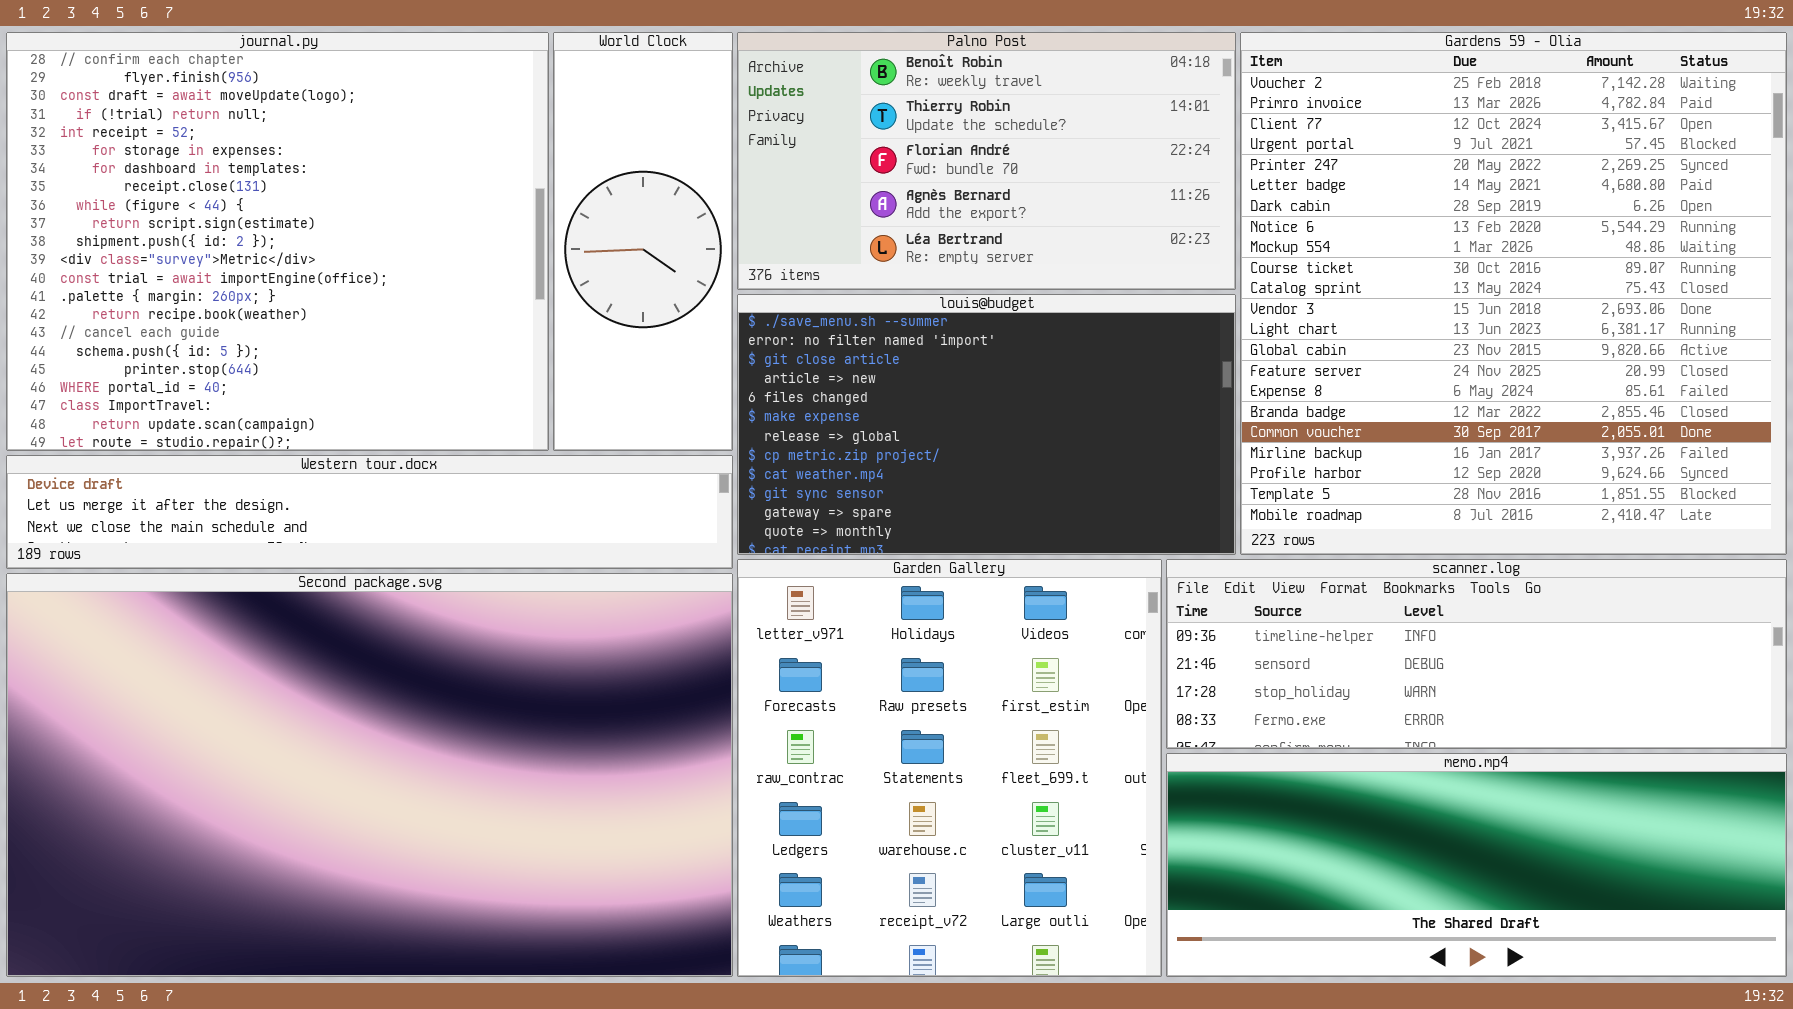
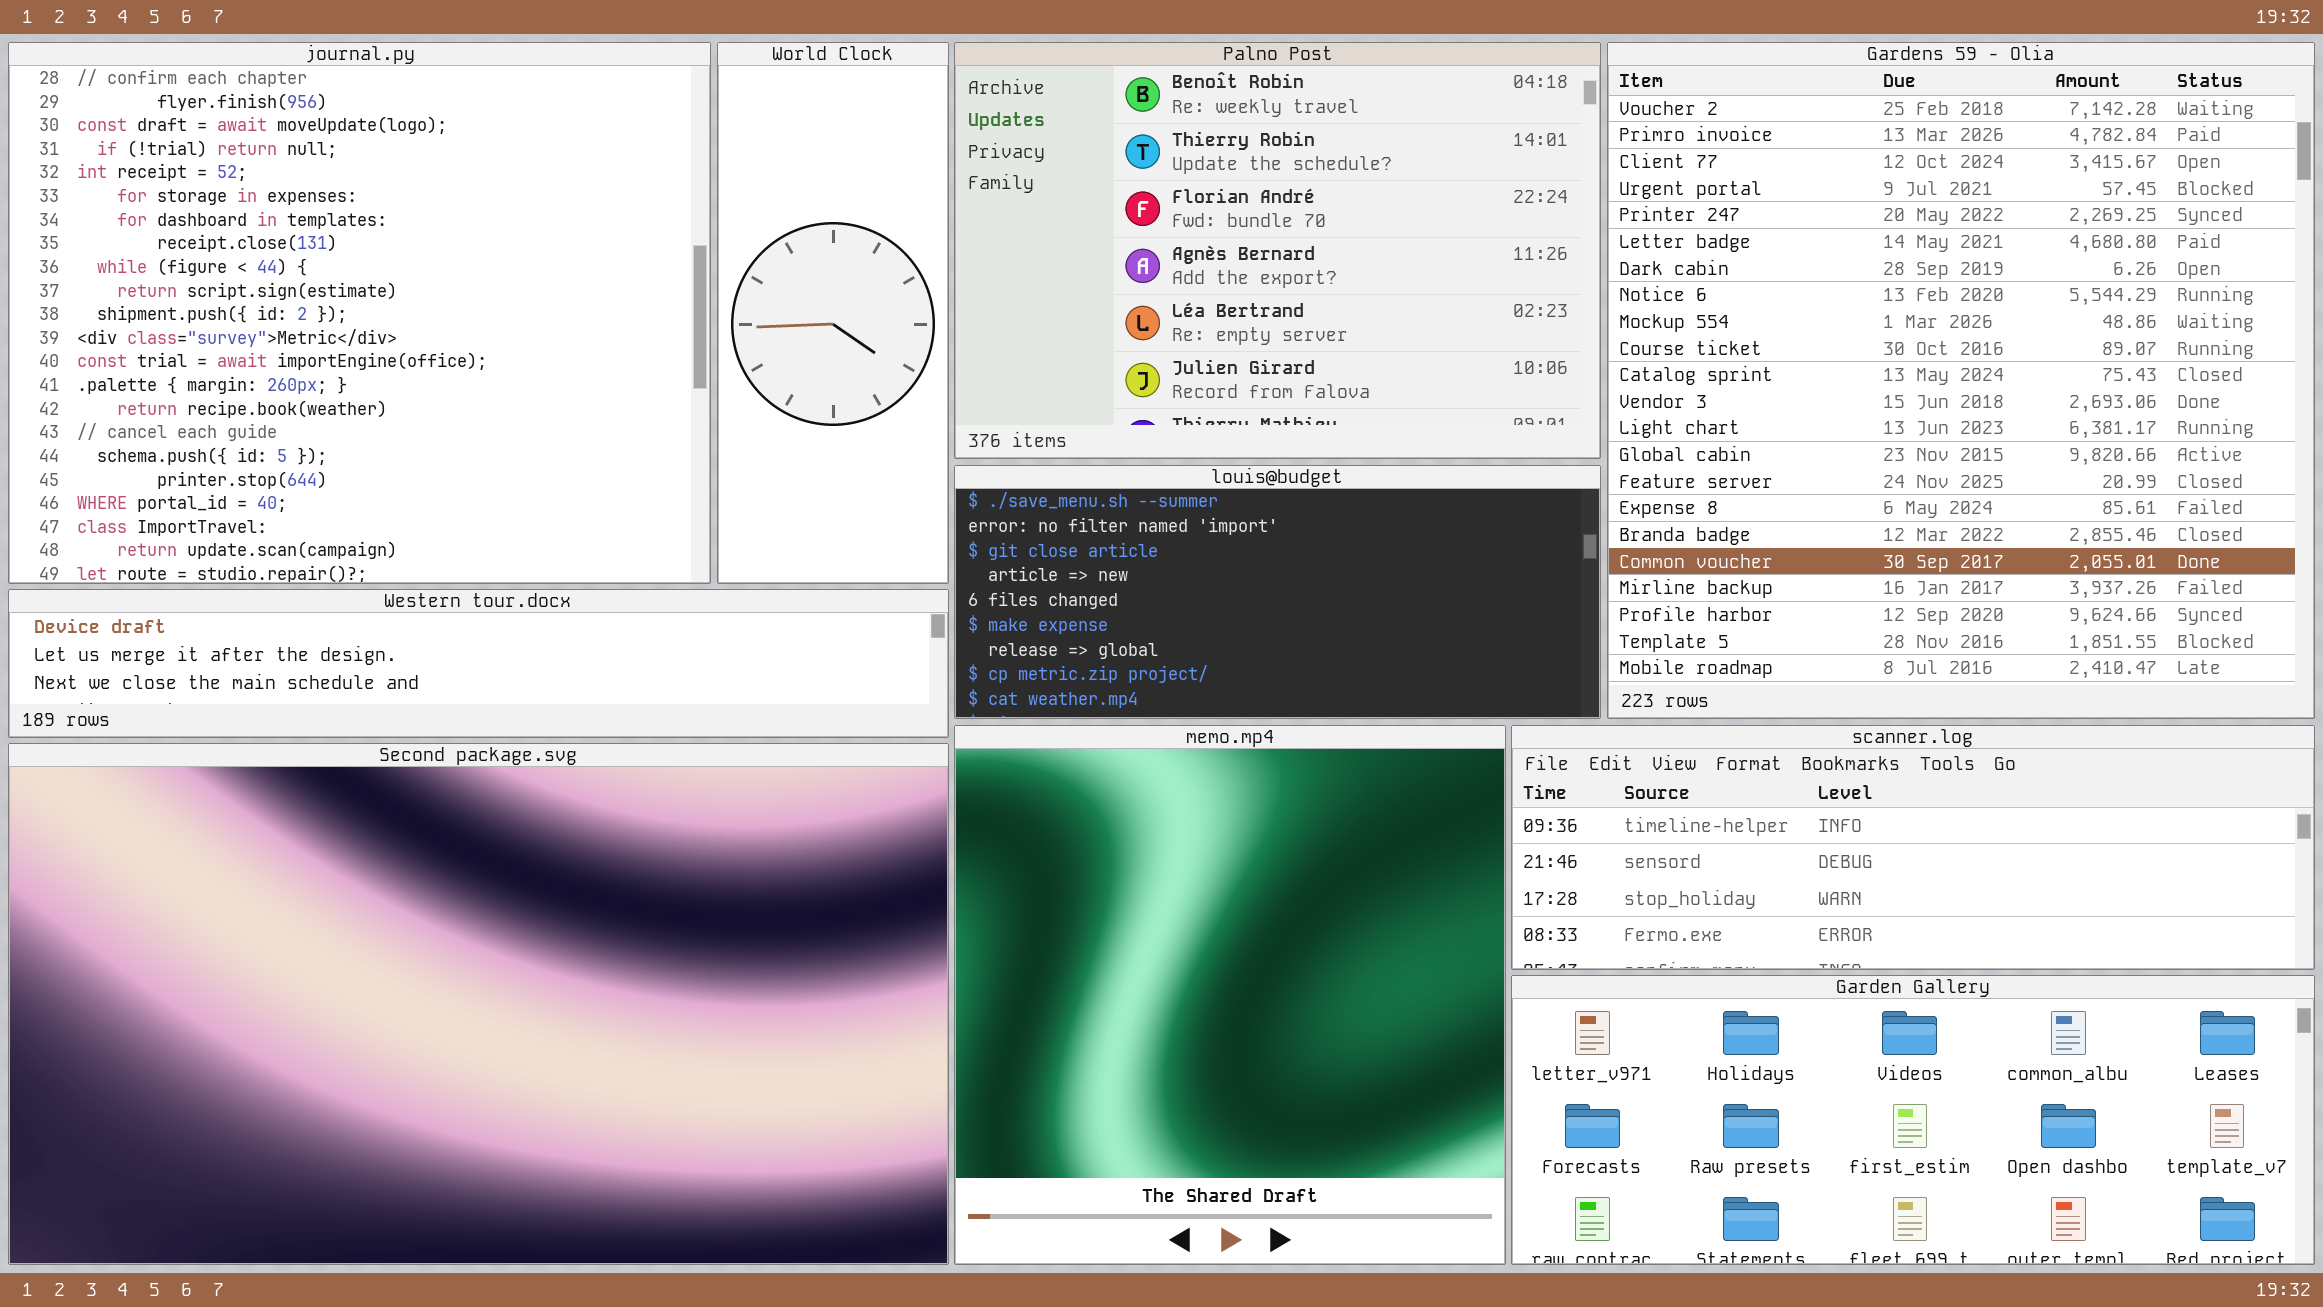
Palno Post: [737,32,1236,290] -> [954,42,1601,459], resized
louis@budget: [737,294,1236,555] -> [954,465,1601,719], resized
Garden Gallery: [737,559,1162,977] -> [1511,975,2315,1265], moved, resized
memo.mp4: [1166,753,1787,977] -> [954,725,1506,1265], moved, resized

